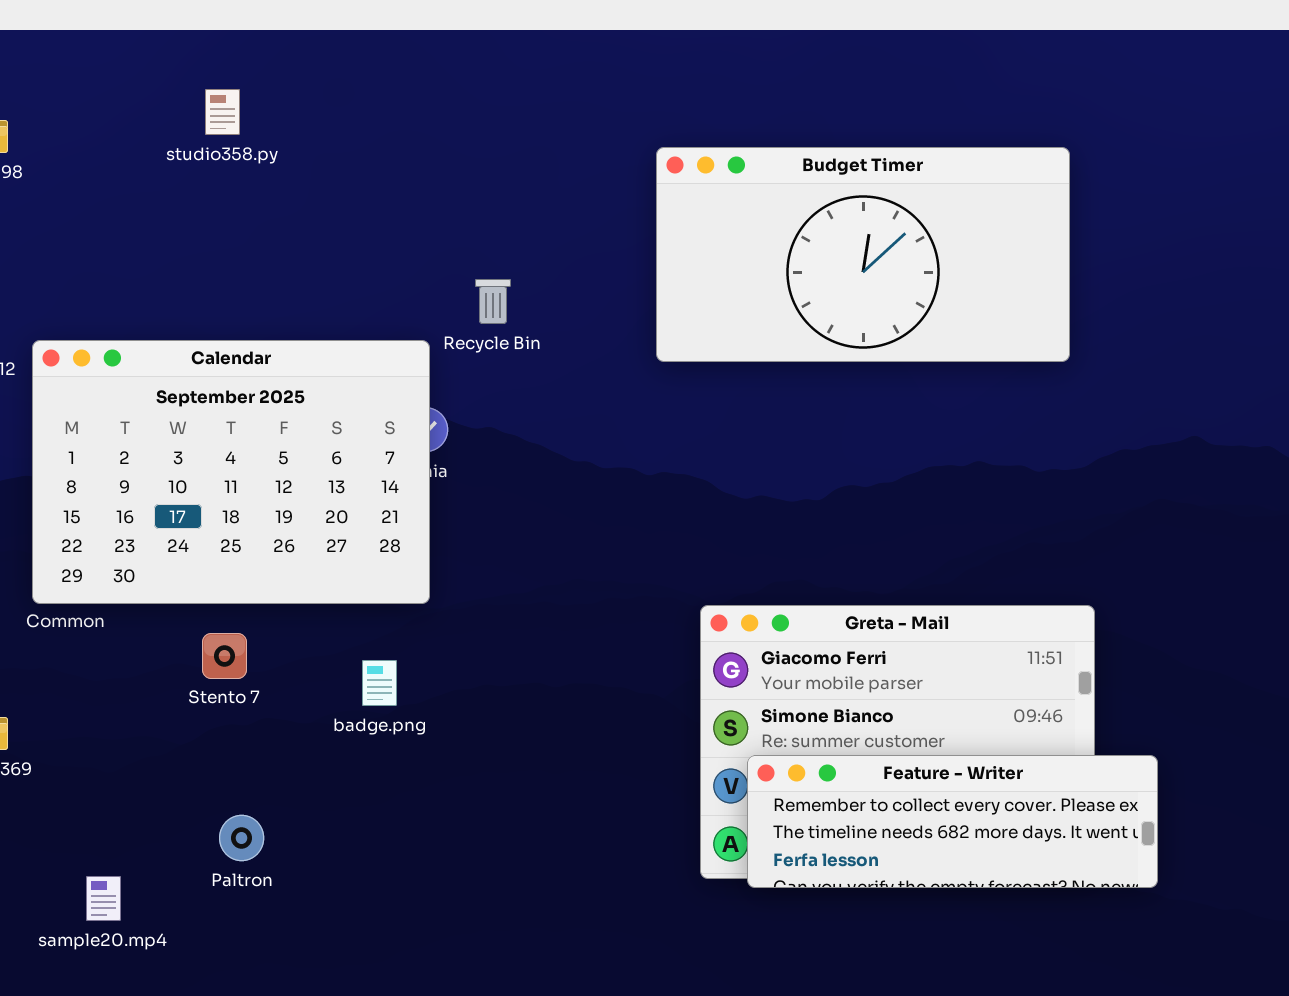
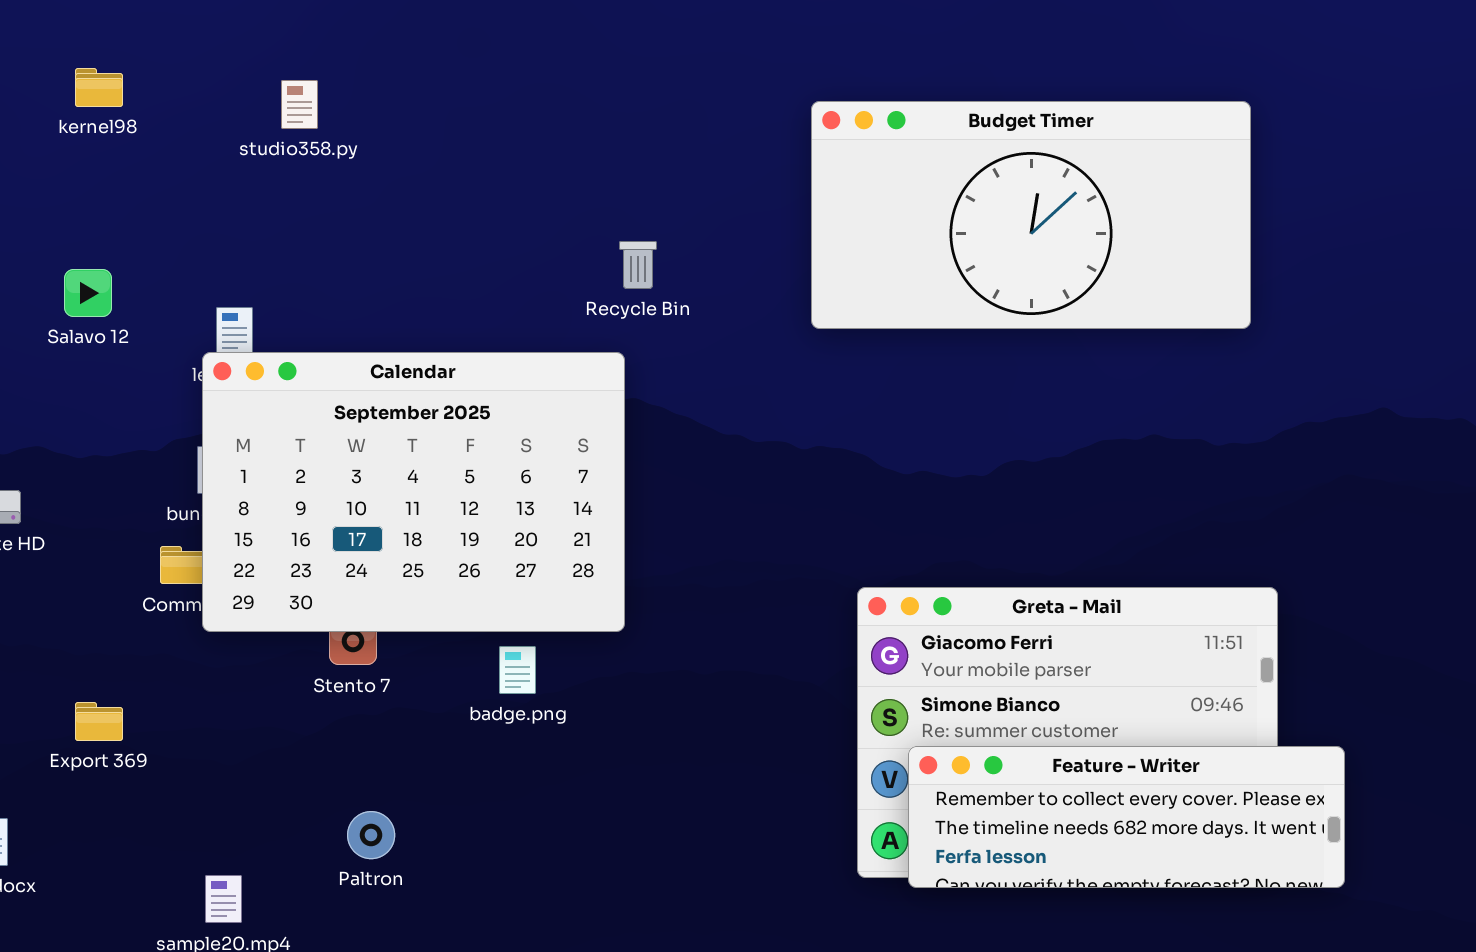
studio358.py: [205,89,240,135] -> [281,80,318,129], moved
Calendar: [32,340,430,604] -> [202,352,625,632], moved

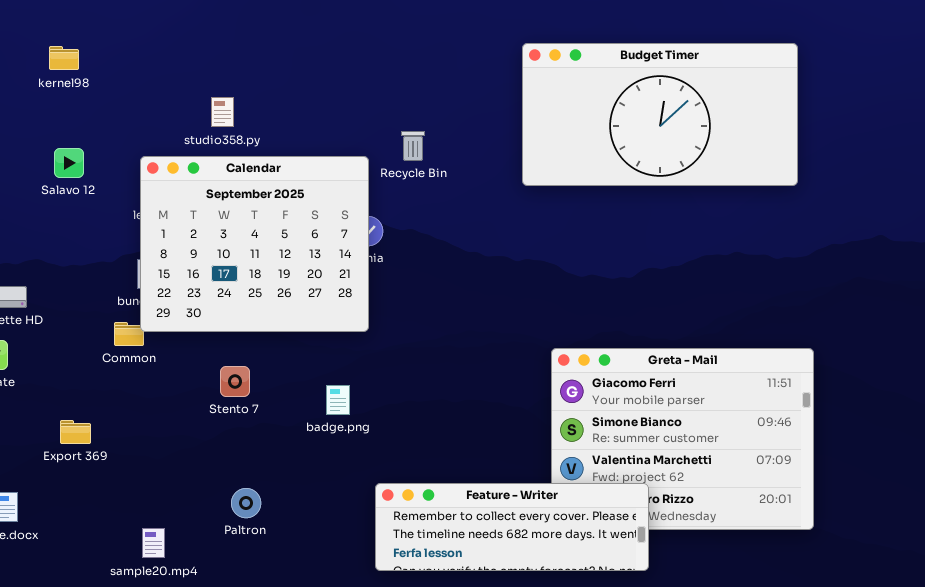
kernel98: [75,68,123,107] -> [49,46,79,70], moved
studio358.py: [281,80,318,129] -> [211,97,234,127], moved
Calendar: [202,352,625,632] -> [140,156,369,332], moved, resized
Feature - Writer: [908,746,1345,888] -> [375,483,649,571], moved

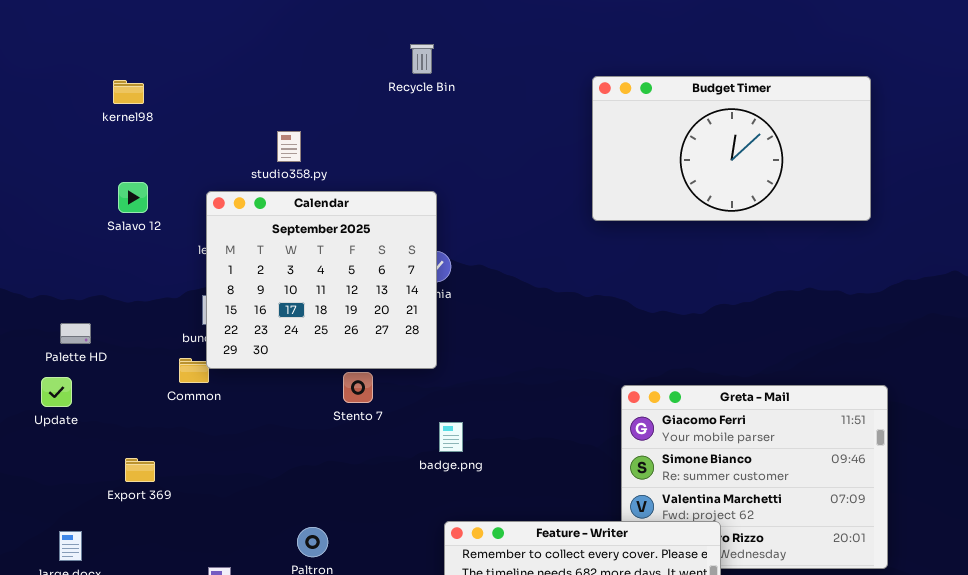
Recycle Bin: [401,131,425,161] -> [410,44,434,74], moved
Stento 7: [220,366,250,397] -> [343,372,373,403], moved
badge.png: [326,385,350,415] -> [439,422,463,452], moved

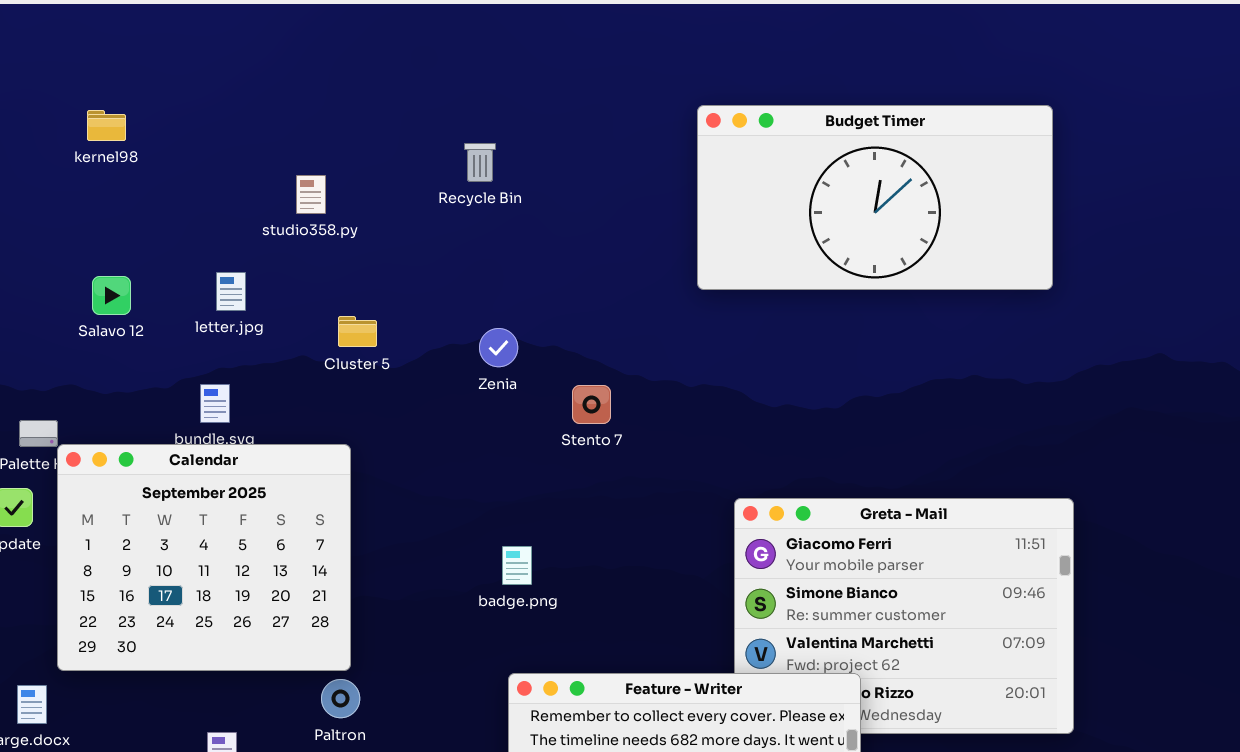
Recycle Bin: [410,44,434,74] -> [464,143,496,182], moved
Salavo 12: [118,182,148,213] -> [92,276,131,315], moved
Calendar: [206,191,437,369] -> [57,444,351,671], moved
Stento 7: [343,372,373,403] -> [572,385,611,424], moved

